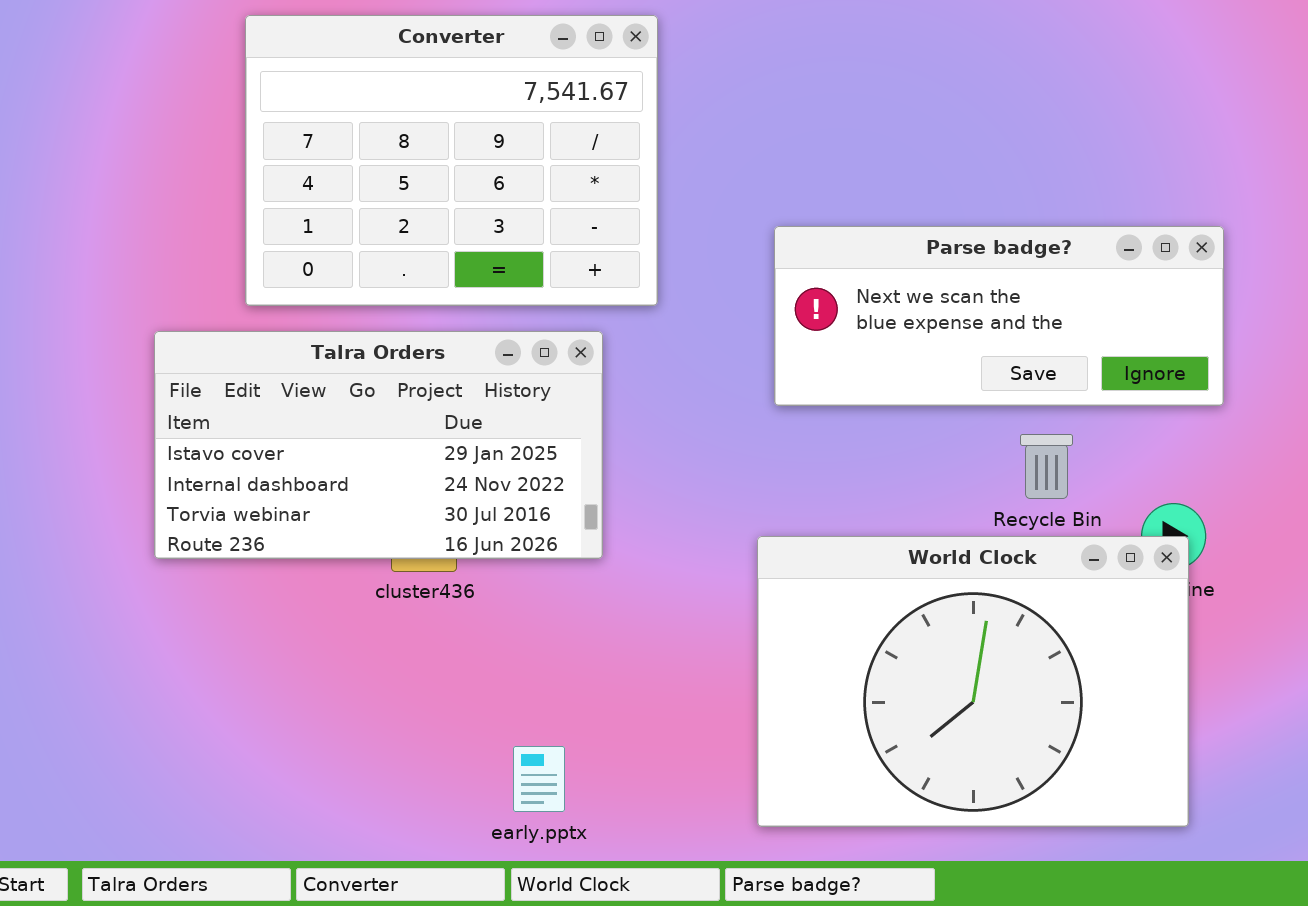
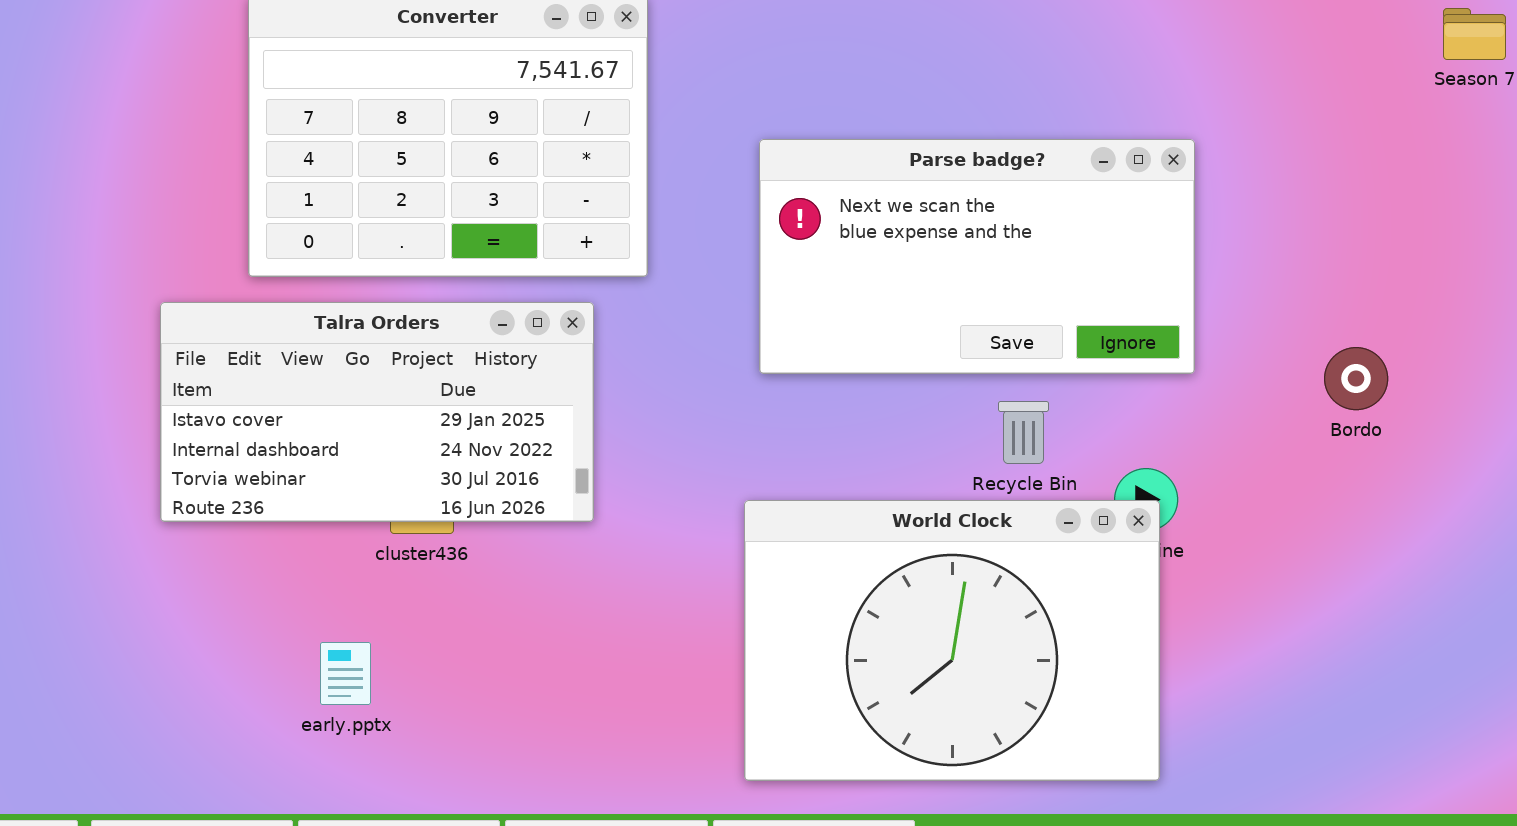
Parse badge?: [774,226,1224,406] -> [759,139,1195,374], resized
early.pptx: [513,746,565,812] -> [320,642,371,705], moved

